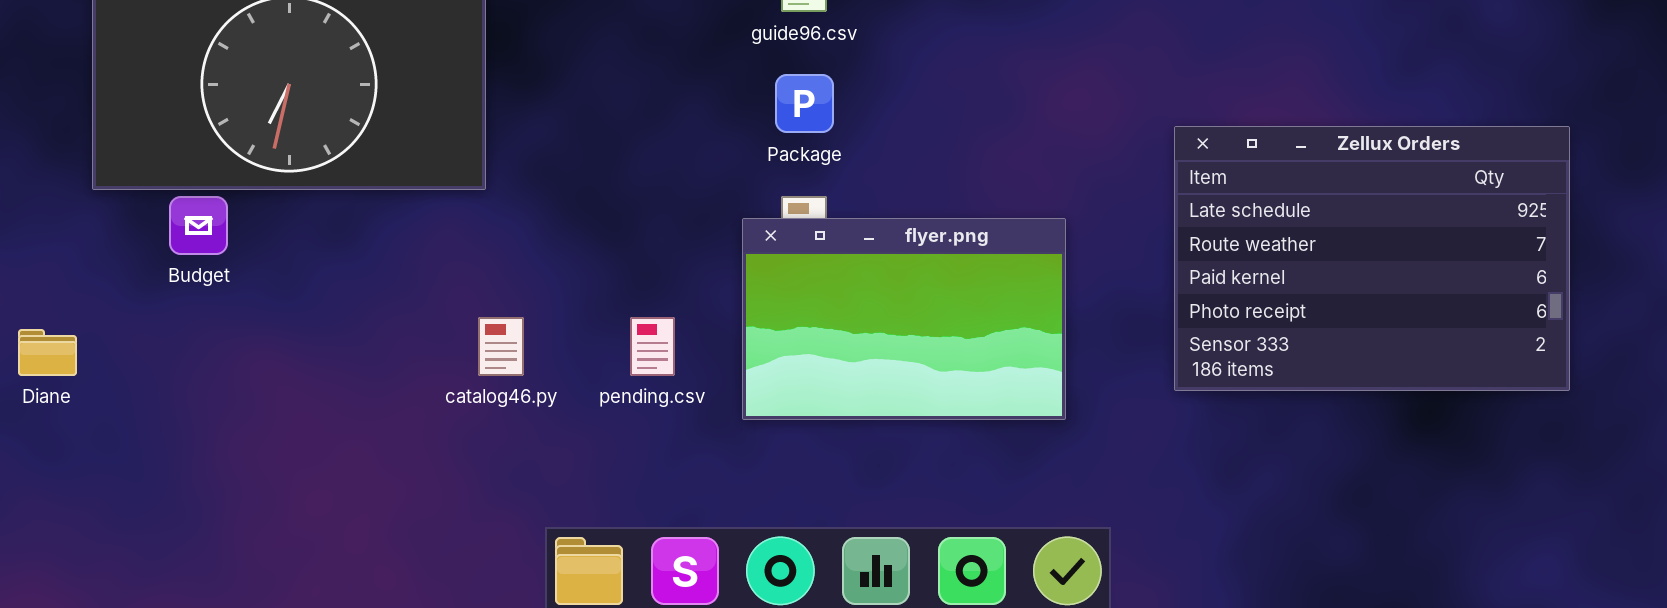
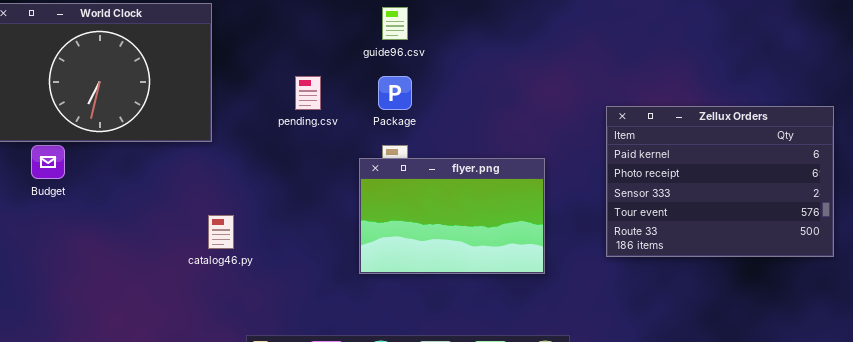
Zellux Orders: [1174,126,1570,391] -> [606,106,834,257], scrolled down 2 rows
pending.csv: [630,317,675,376] -> [295,76,321,110], moved

